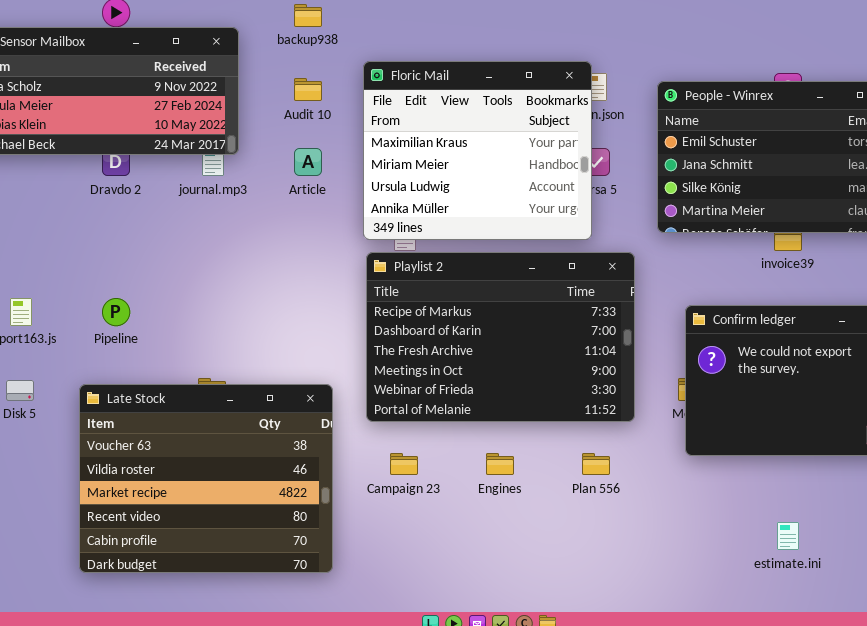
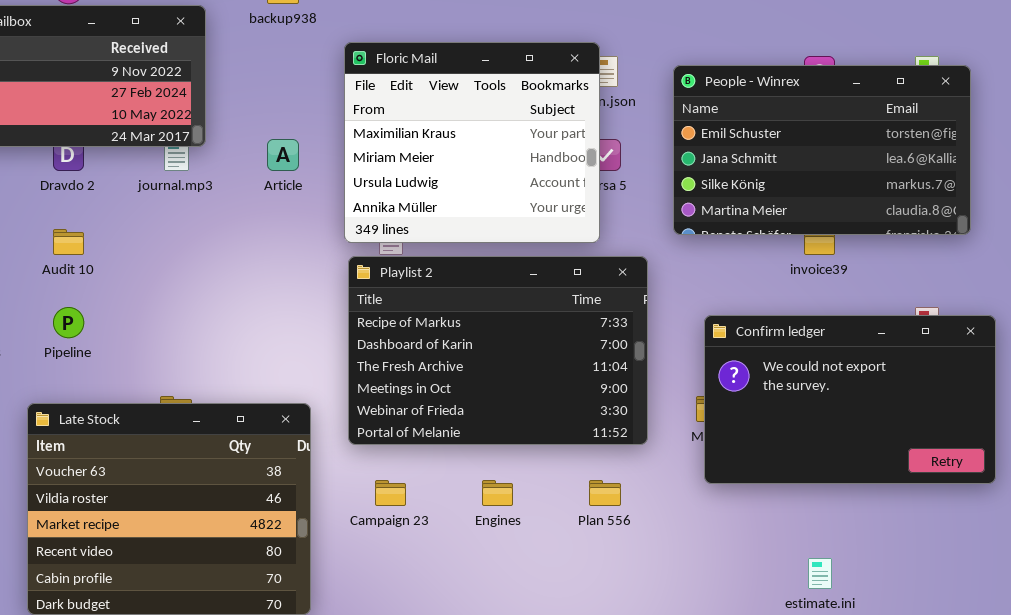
Audit 10: [294,78,322,101] -> [53,229,84,255], moved

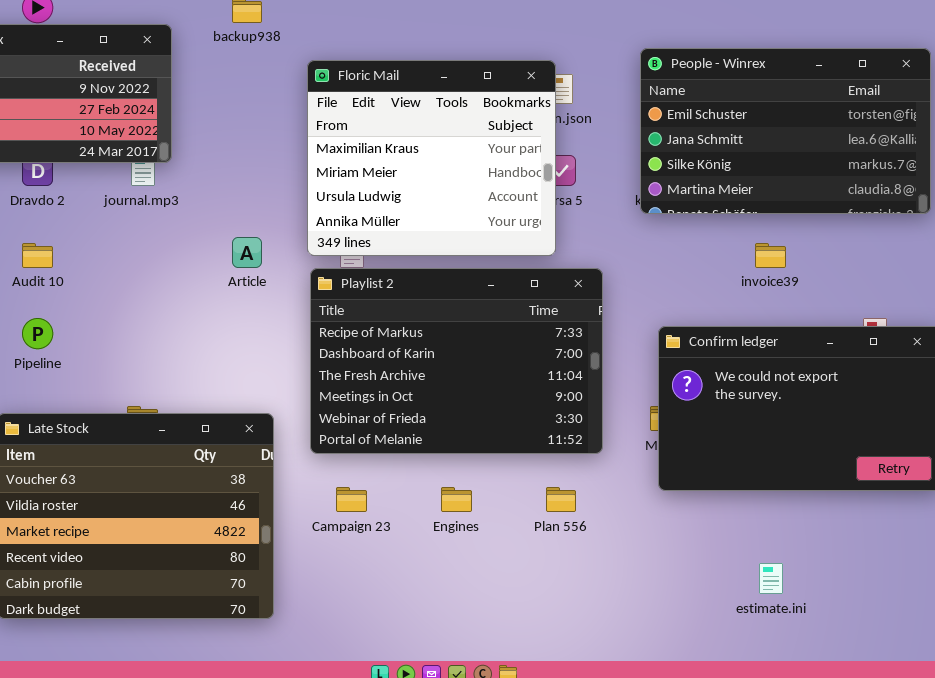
People - Winrex: [673,65,971,235] -> [640,48,931,214], moved
Article: [267,139,299,171] -> [232,237,262,268], moved

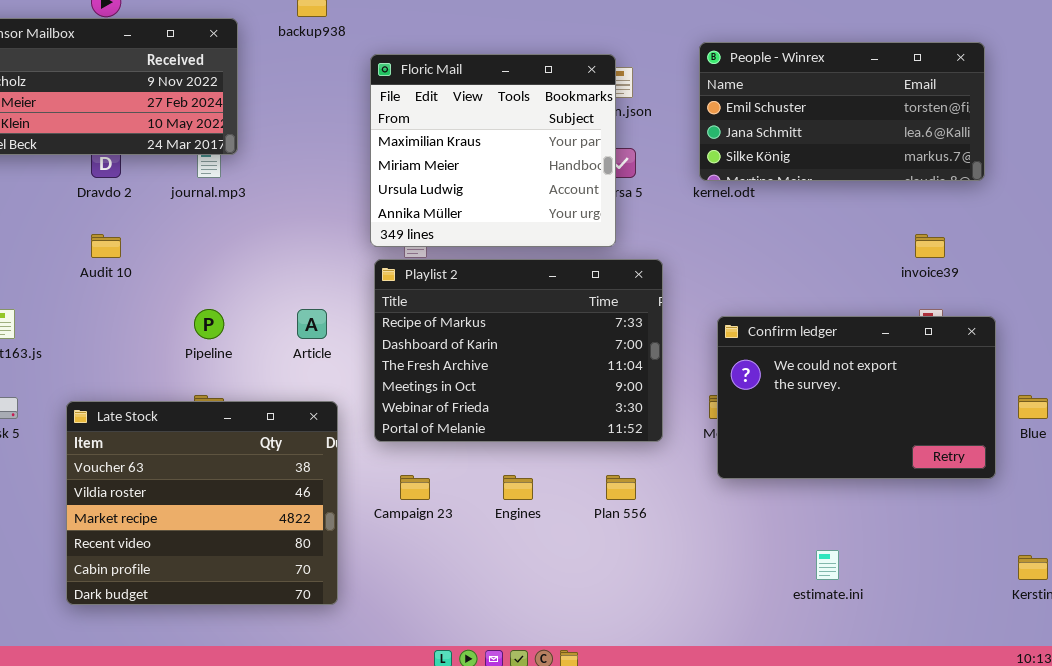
People - Winrex: [640,48,931,214] -> [699,42,985,181], resized
Article: [232,237,262,268] -> [297,309,327,339], moved
invoice39: [755,243,786,268] -> [915,234,945,258], moved
Pipeline: [22,318,53,349] -> [194,309,224,339], moved

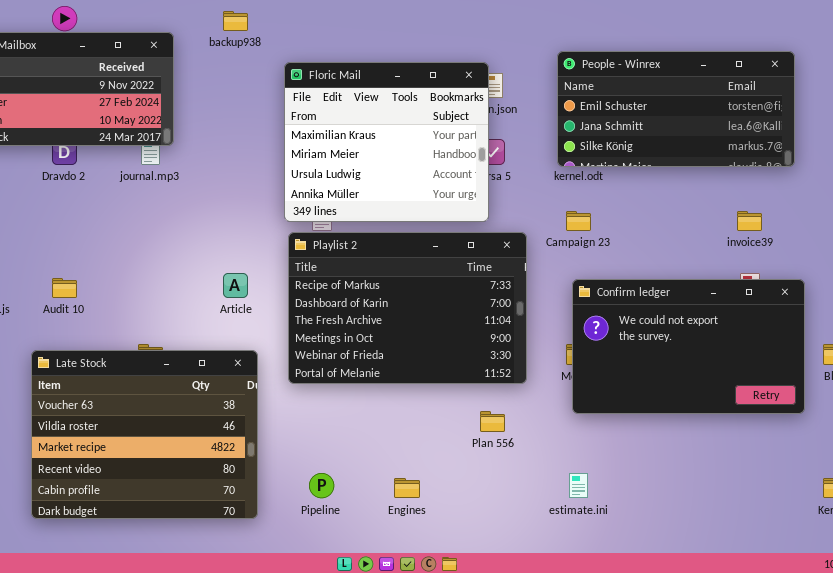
Audit 10: [91,234,121,258] -> [52,278,77,298], moved
Pipeline: [194,309,224,339] -> [309,473,334,498], moved
Campaign 23: [400,475,430,500] -> [566,211,591,231], moved
Engines: [503,475,533,500] -> [394,478,420,498], moved
estimate.ini: [816,550,839,580] -> [569,473,588,498], moved

